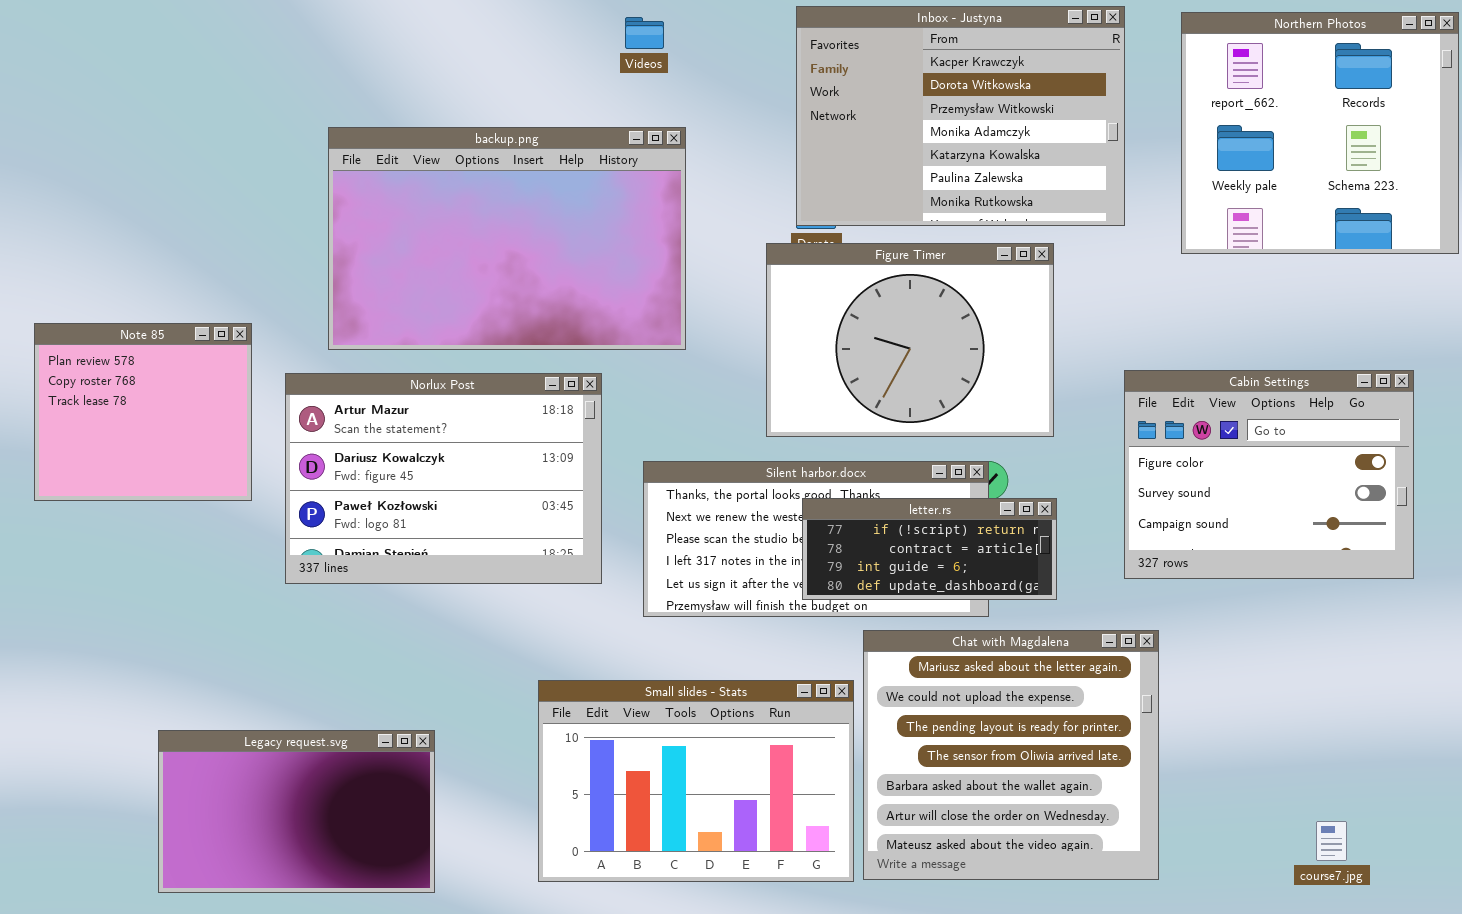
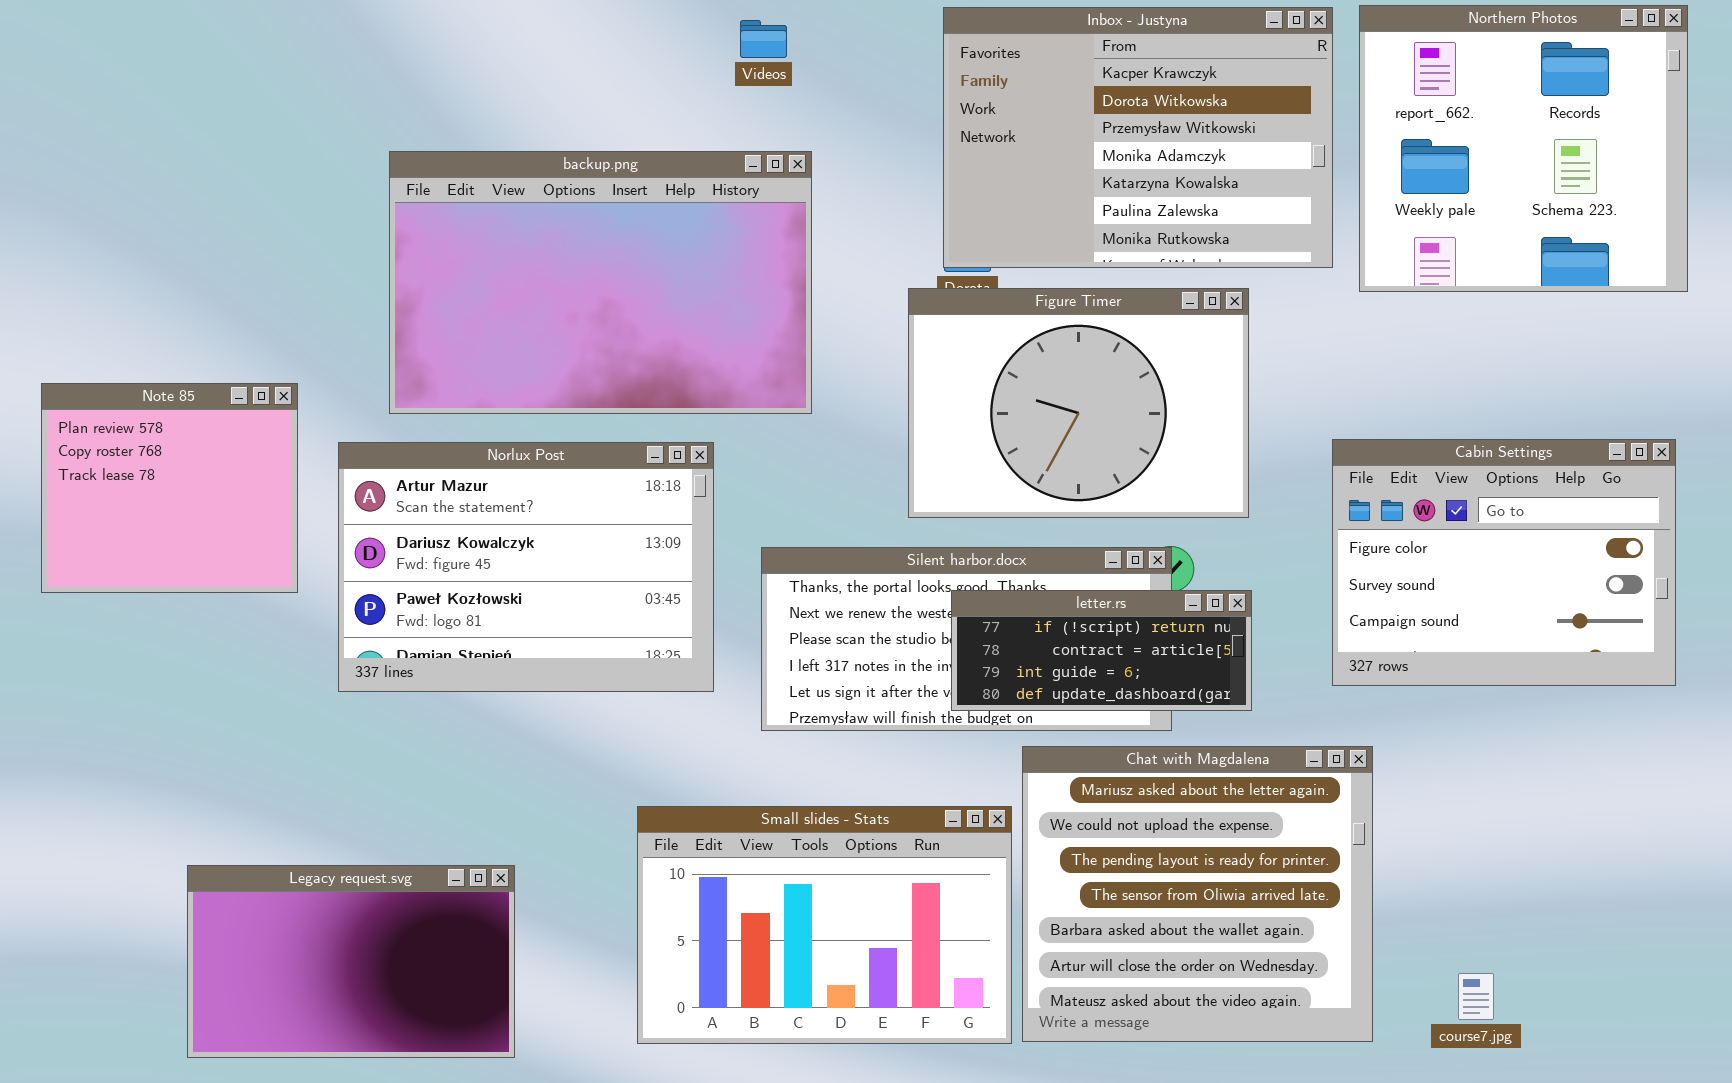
Northern Photos: [1181,12,1459,254] -> [1359,5,1688,292], moved
course7.jpg: [1316,821,1347,861] -> [1458,973,1494,1020], moved

